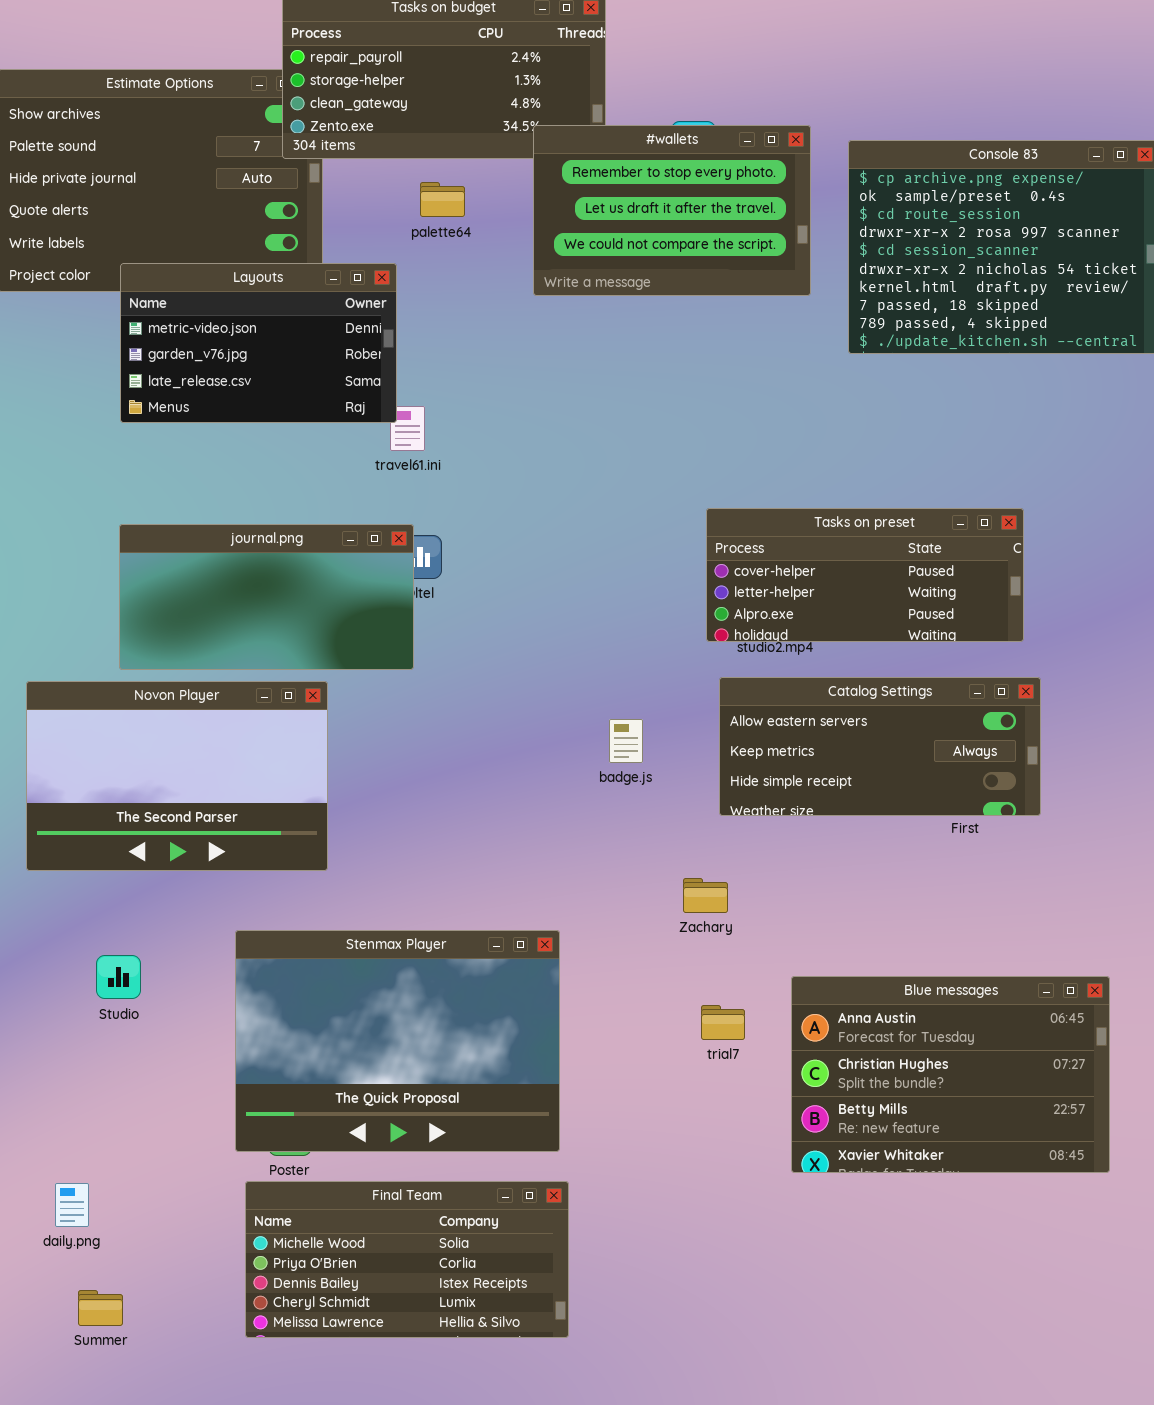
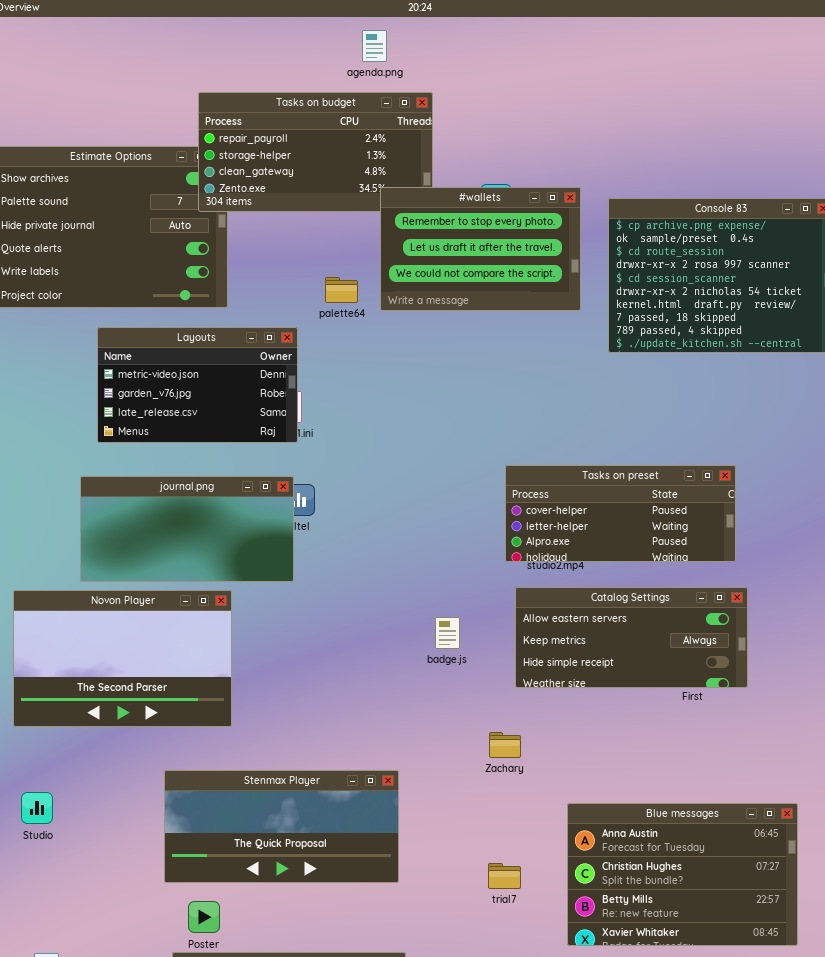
palette64: [420,182,465,217] -> [325,277,358,303], moved
Layouts: [120,263,397,423] -> [97,327,298,443], moved
Stenmax Player: [235,930,560,1152] -> [164,770,399,883], resized
Studio: [96,955,141,999] -> [21,792,53,824], moved
trial7: [701,1005,745,1040] -> [488,863,521,889], moved

